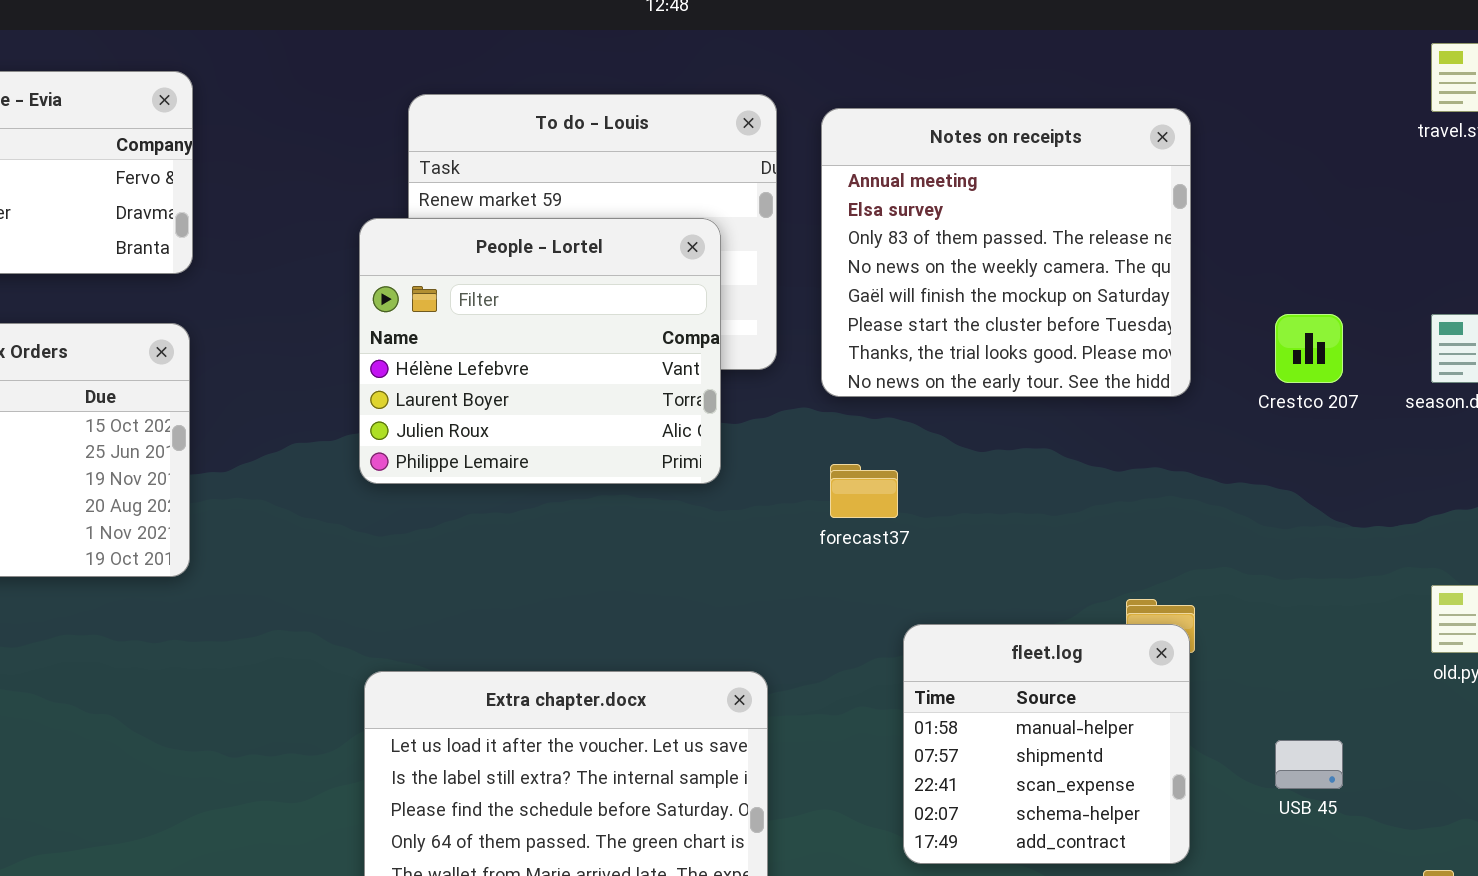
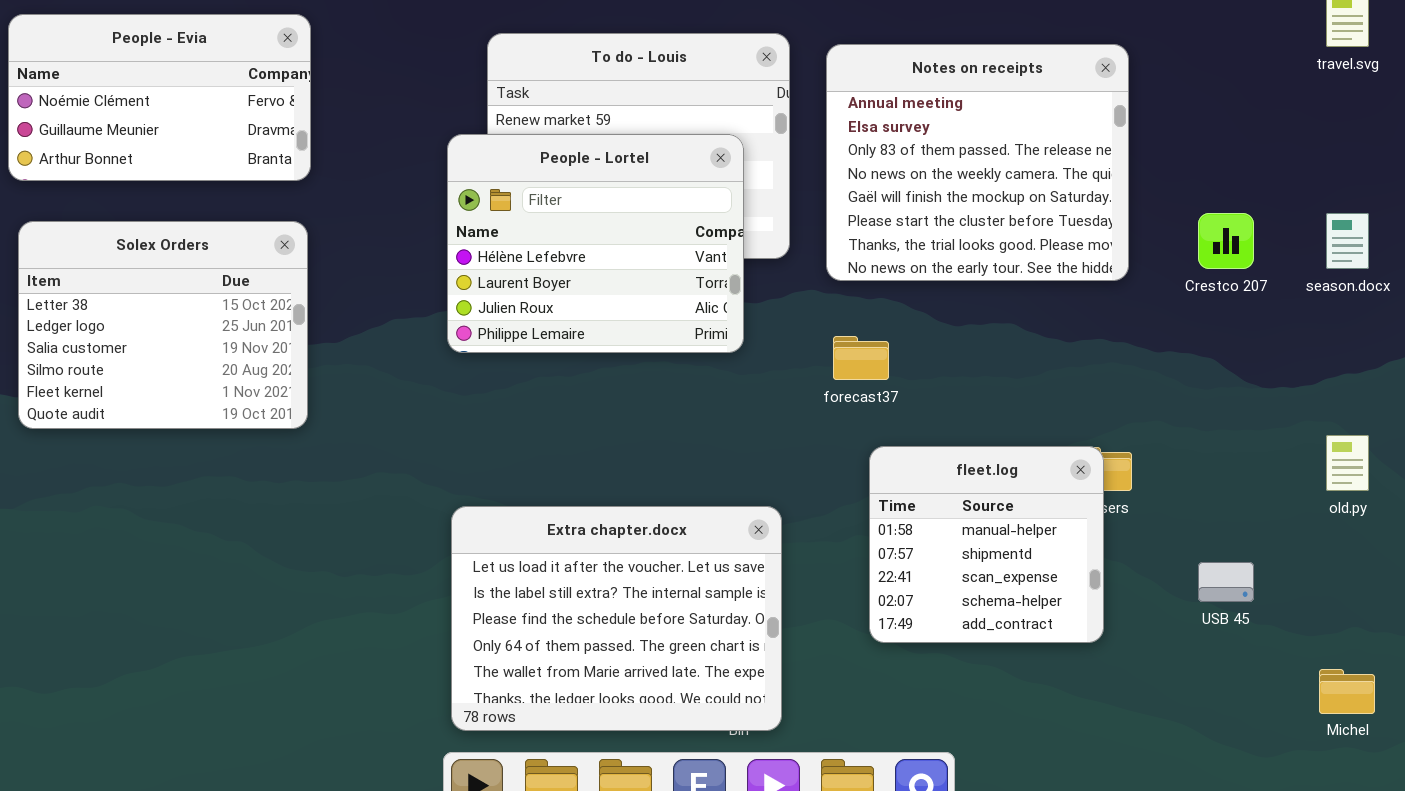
fleet.log: [903,624,1190,864] -> [869,446,1104,643], moved

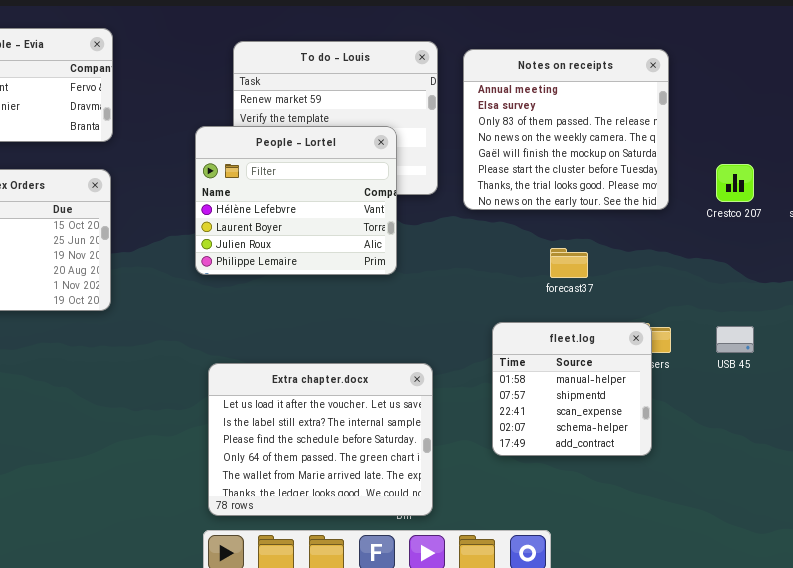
People - Lortel: [447,134,744,353] -> [195,126,397,275], moved
forecast37: [833,336,889,380] -> [550,248,588,278], moved
USB 45: [1198,562,1254,602] -> [716,326,754,353], moved

